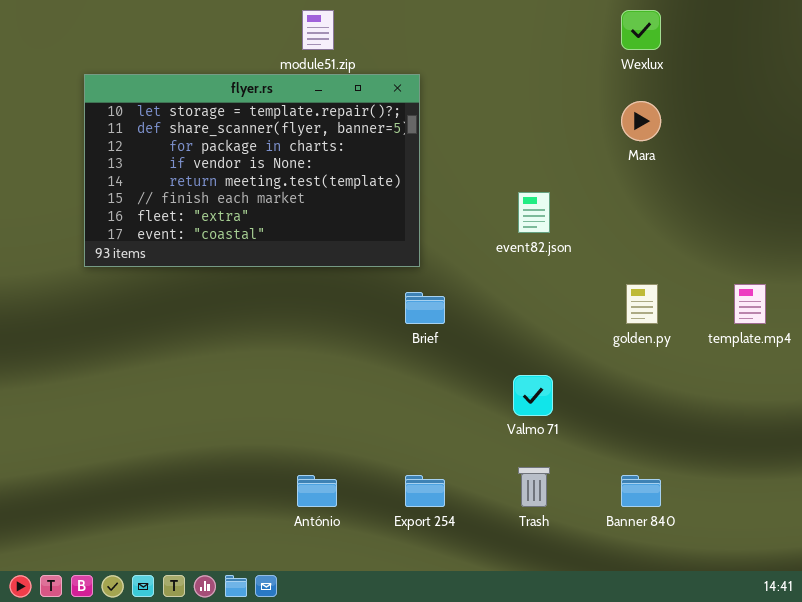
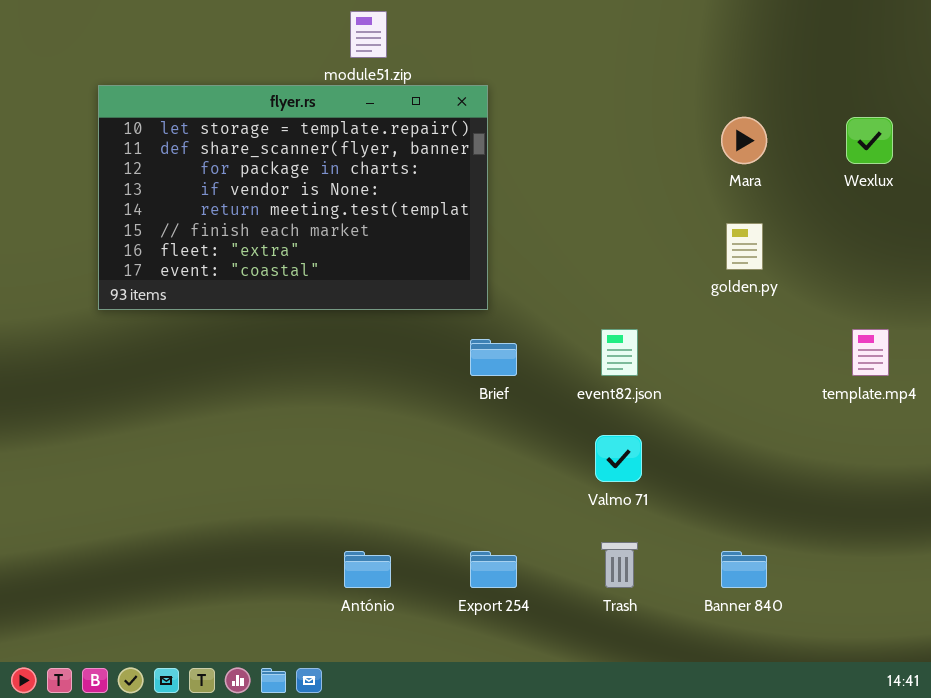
Wexlux: [621,10,661,50] -> [846,117,893,164], moved
event82.json: [518,192,550,233] -> [601,329,638,376], moved
golden.py: [626,284,658,324] -> [726,223,763,270], moved

